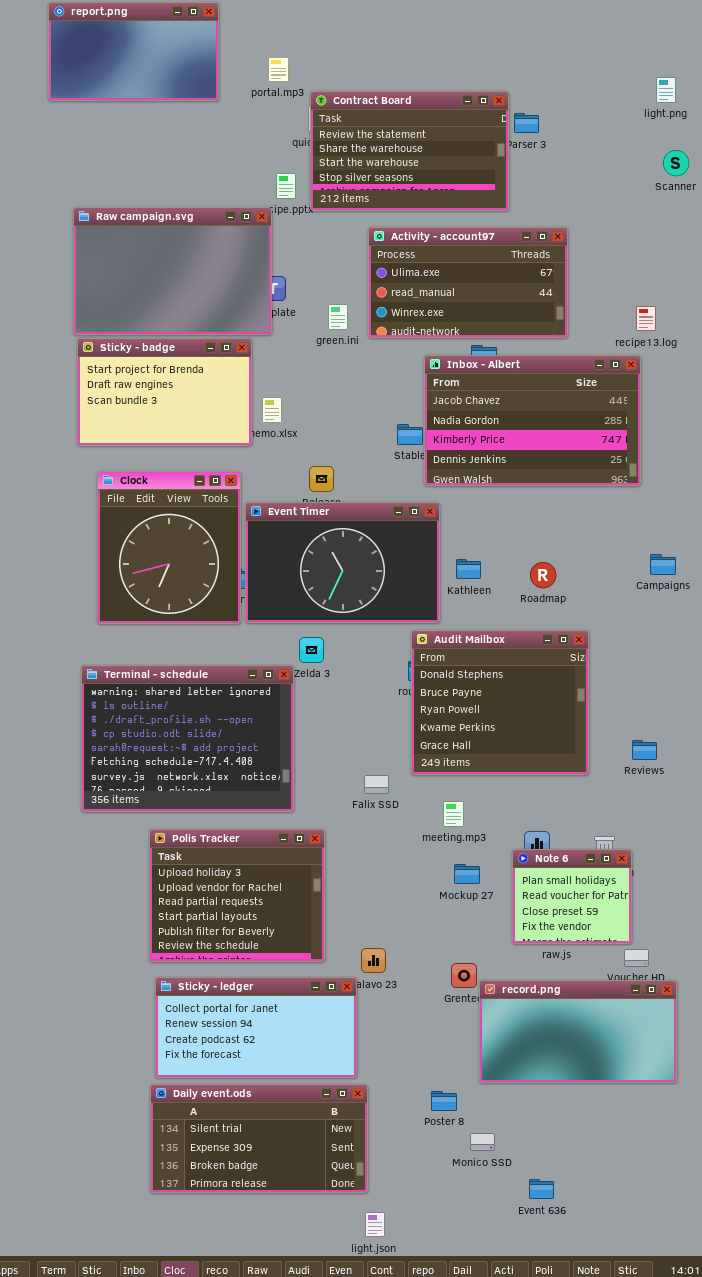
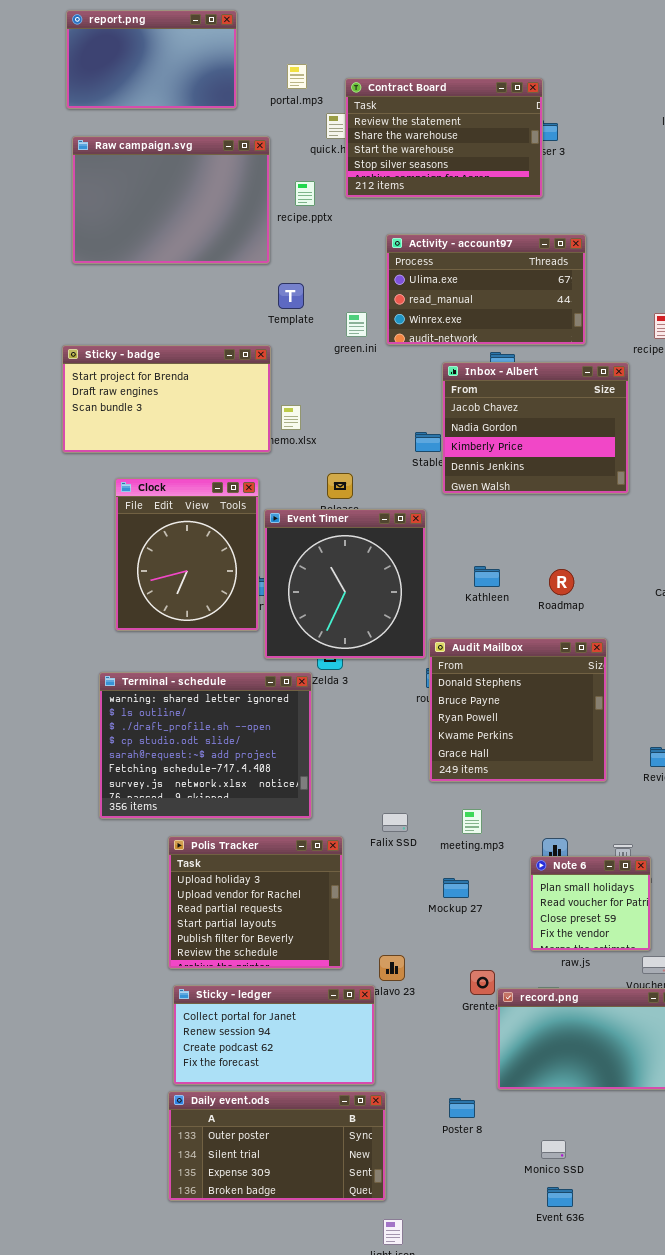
Contract Board: [310,91,509,211] -> [345,78,543,198], moved
Raw campaign.svg: [73,207,272,335] -> [72,136,270,264], moved
Sticky - badge: [77,338,252,446] -> [62,345,271,453], resized
Inbox - Albert: [424,355,641,486] -> [442,362,629,494], resized
Event Timer: [245,502,440,623] -> [264,509,426,659], resized
Falix SSD: [364,775,389,794] -> [382,813,408,832], moved
Mockup 27: [454,864,480,884] -> [443,878,469,898], moved
Daily event.ods: [150,1084,368,1193] -> [168,1091,386,1201], scrolled up 1 row
Monico SSD: [470,1133,495,1151] -> [541,1140,566,1159], moved

